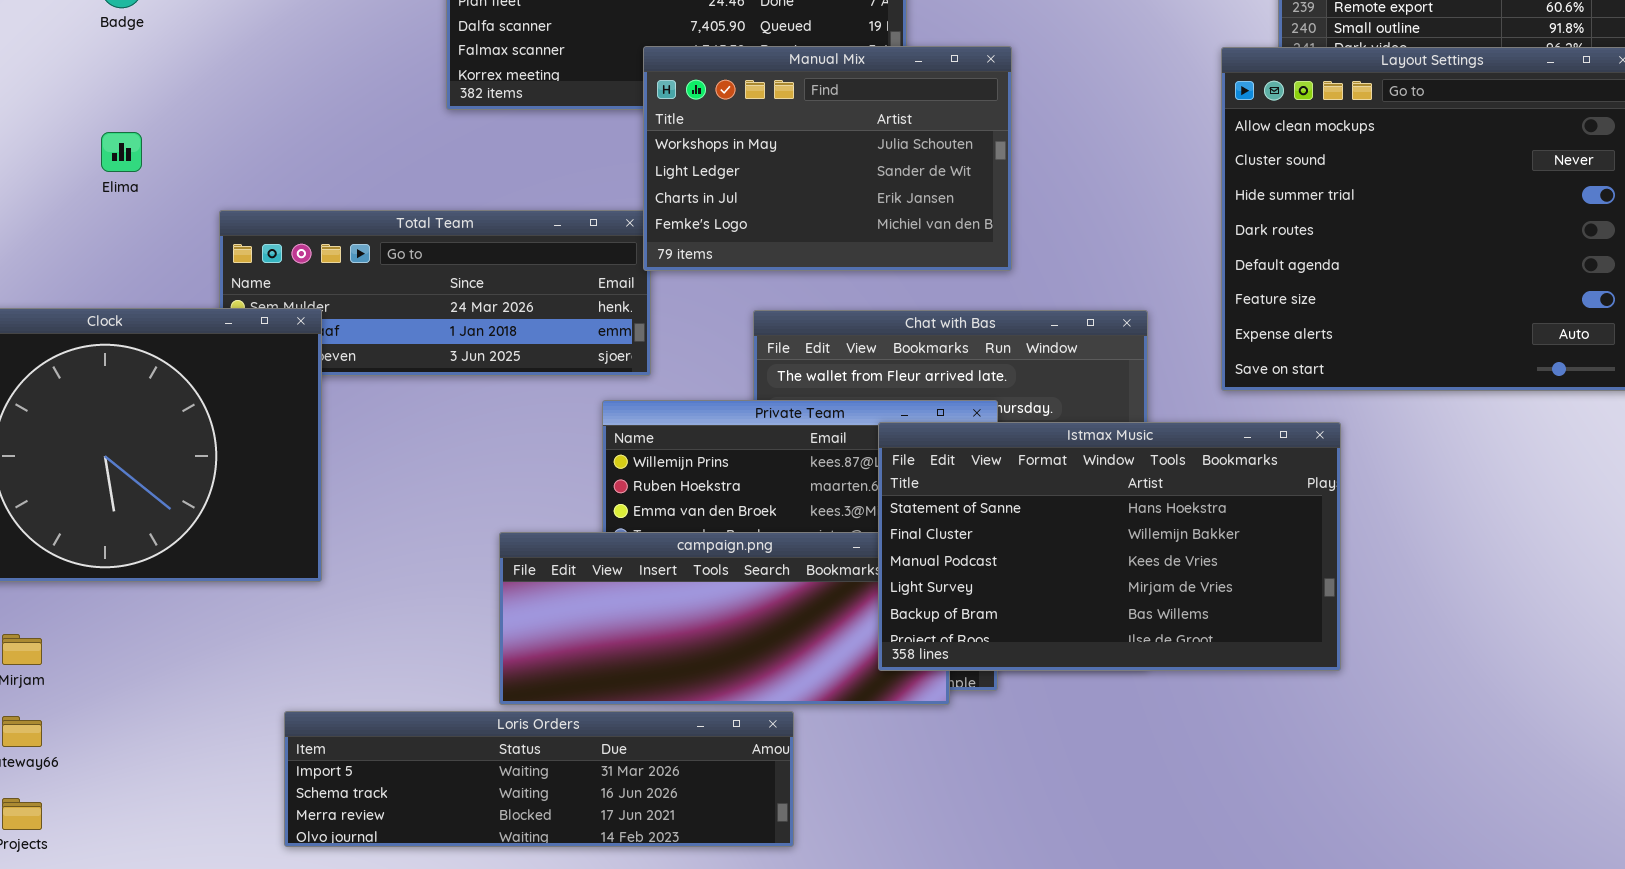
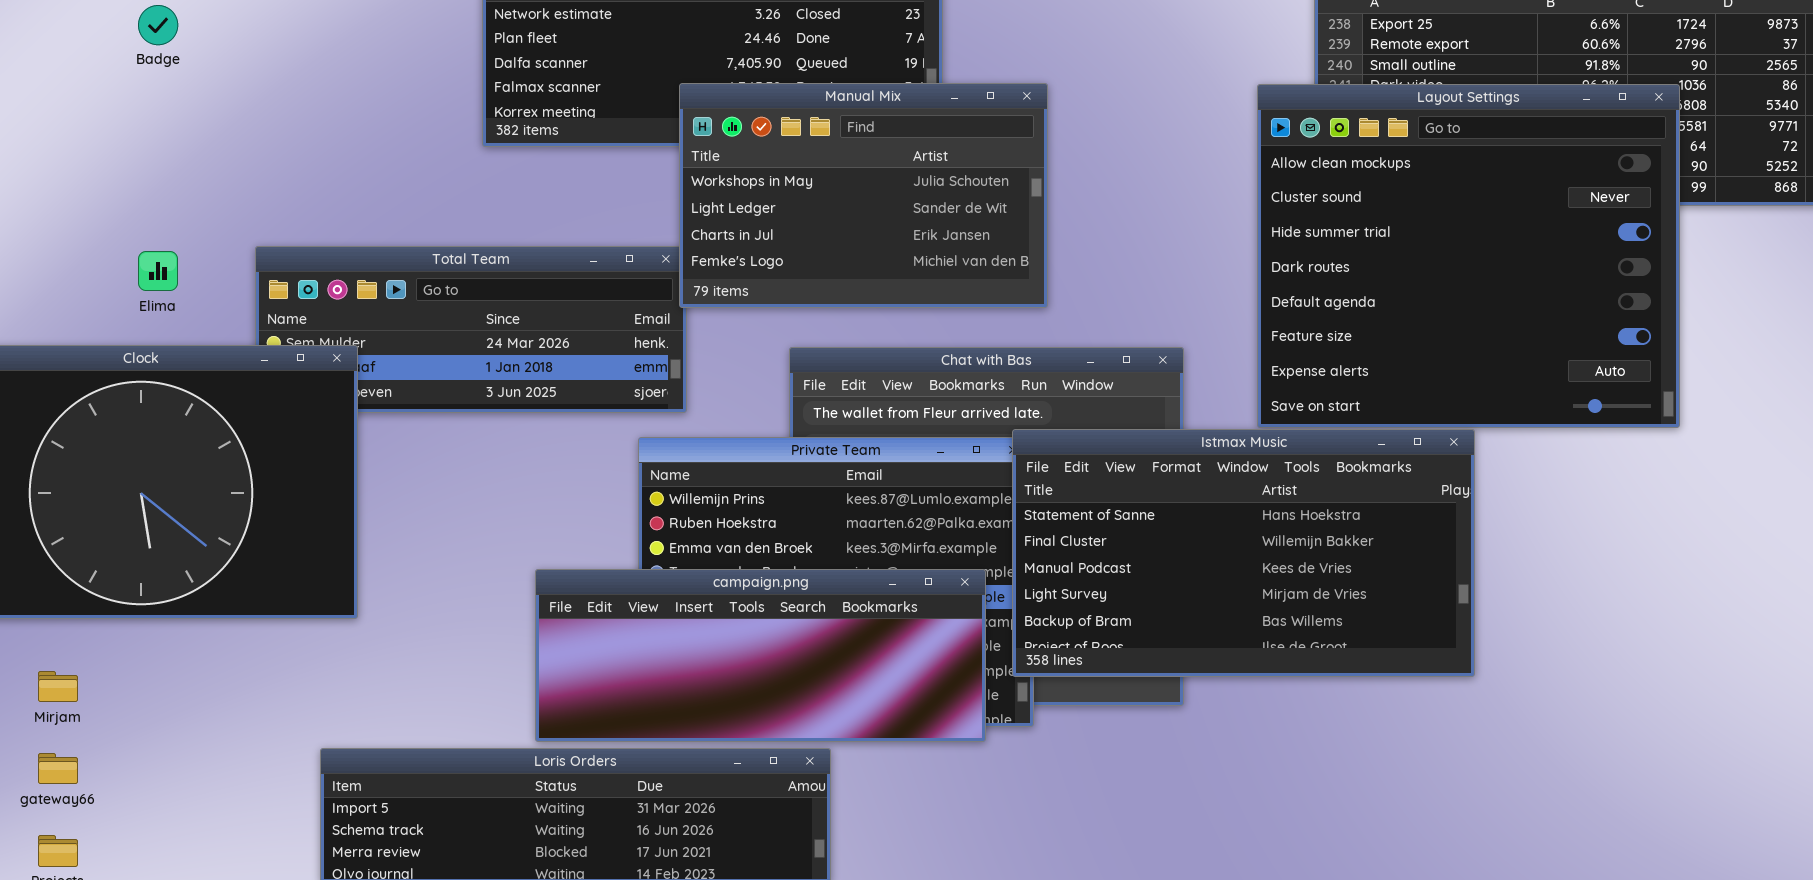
Elima: [101,132,142,172] -> [138,251,178,291], moved
Istmax Music: [878,422,1341,671] -> [1012,429,1475,677], moved

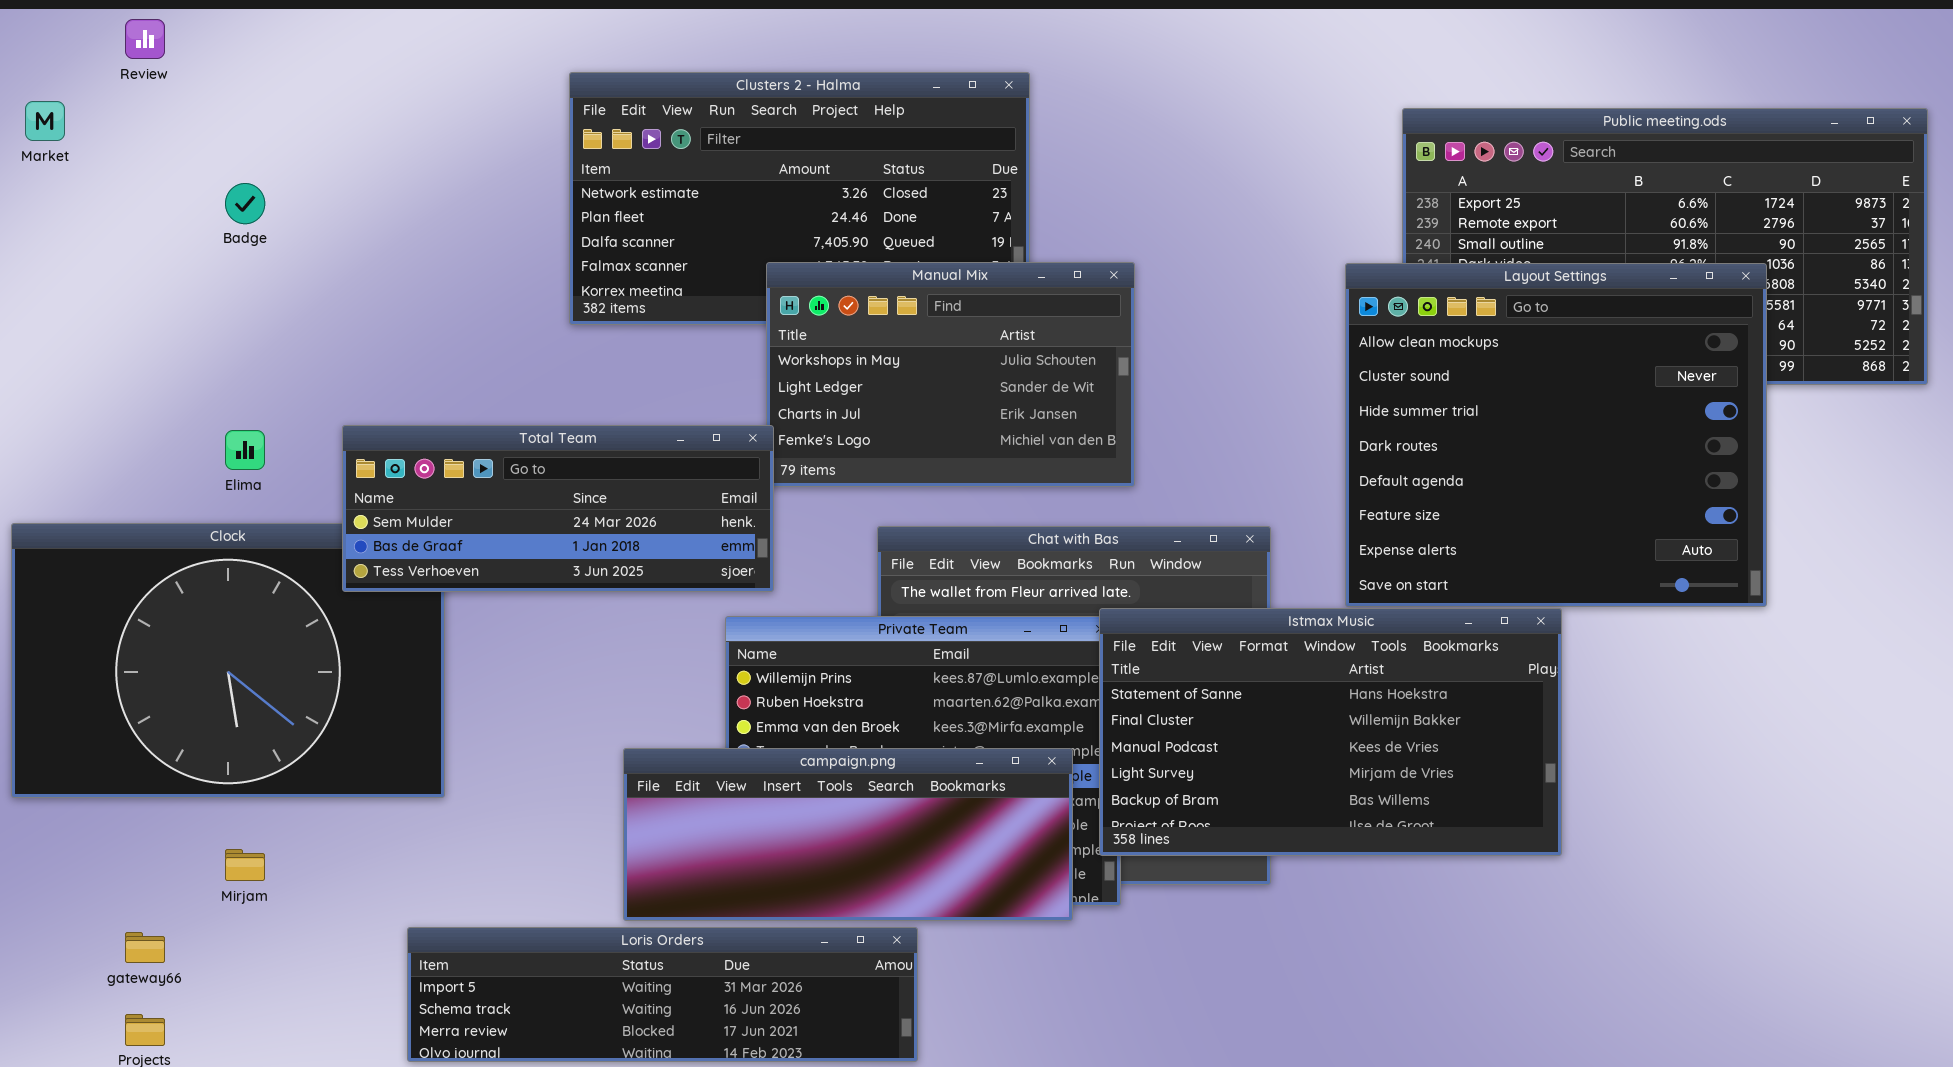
Total Team: [255,246,687,413] -> [342,425,774,592], raised
Mirjam: [38,671,78,702] -> [225,849,265,881], moved

